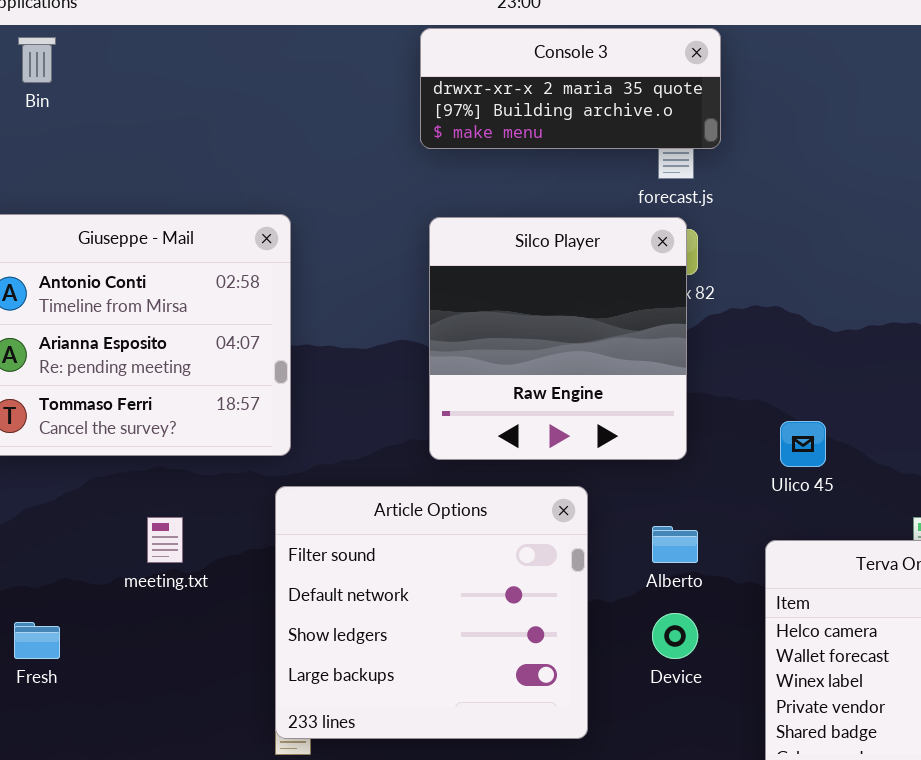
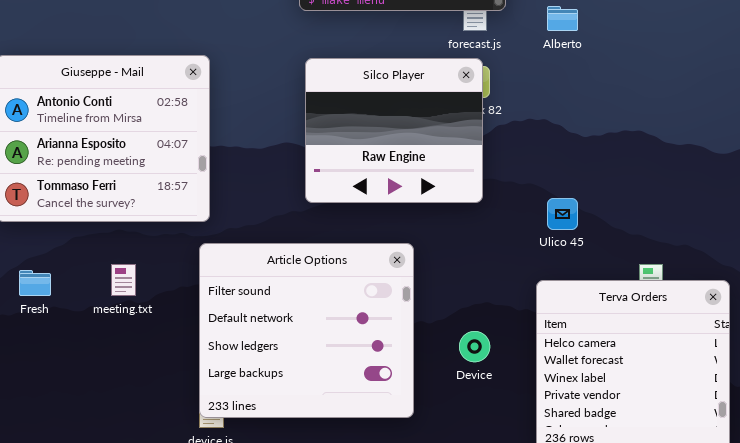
Silco Player: [429,217,687,460] -> [305,58,483,203], resized
Alberto: [652,526,698,563] -> [547,6,578,31], moved
Fresh: [14,622,60,659] -> [19,270,51,296], moved

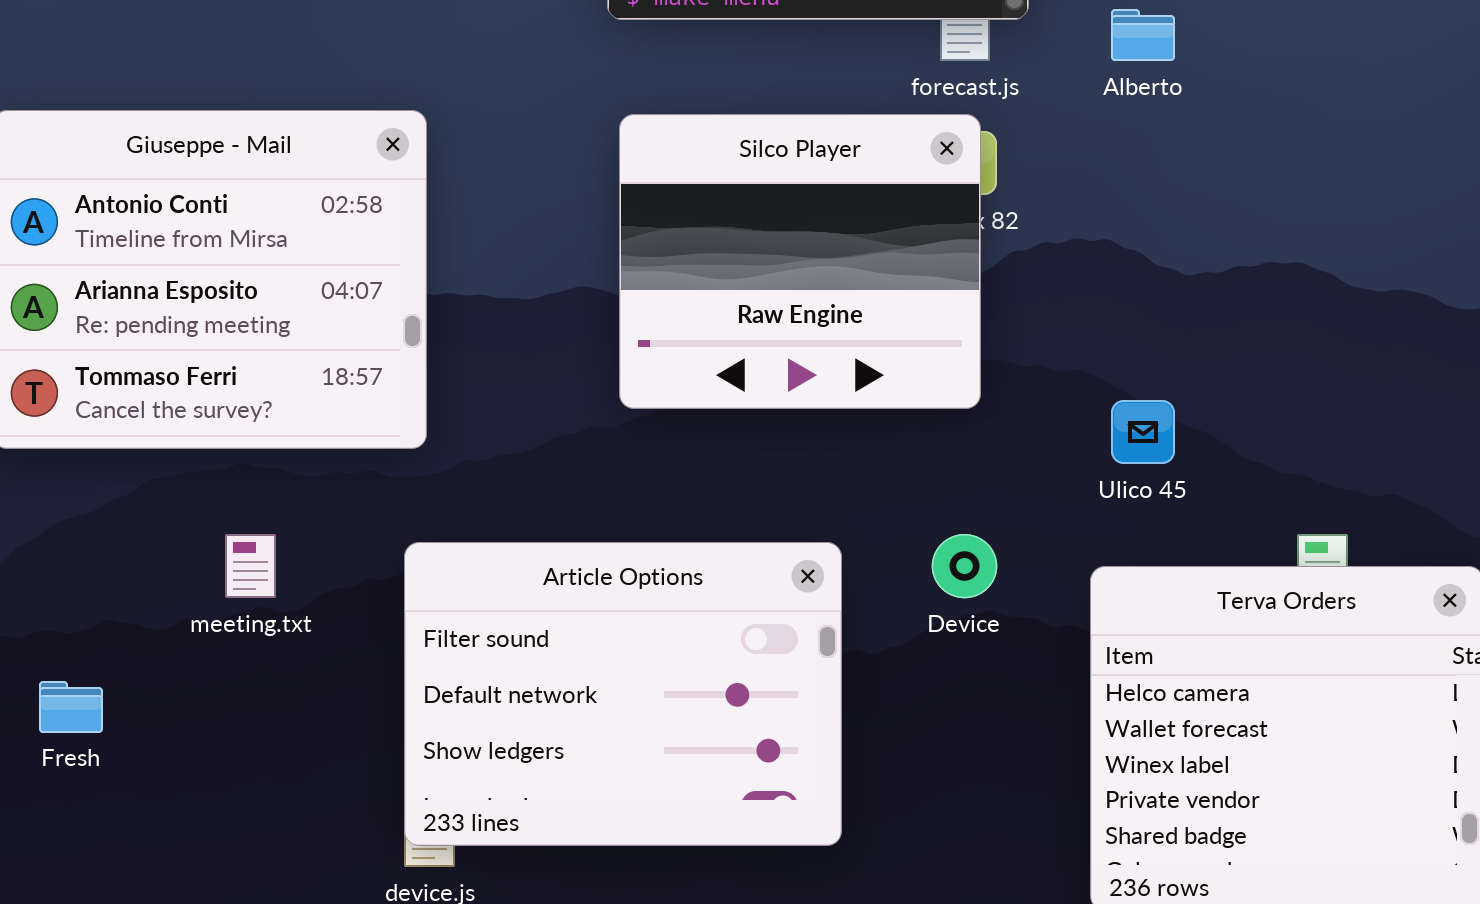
Article Options: [199,243,414,418] -> [404,542,842,846], resized
Fresh: [19,270,51,296] -> [39,681,103,733], moved
Device: [459,331,490,362] -> [932,534,997,598], moved

